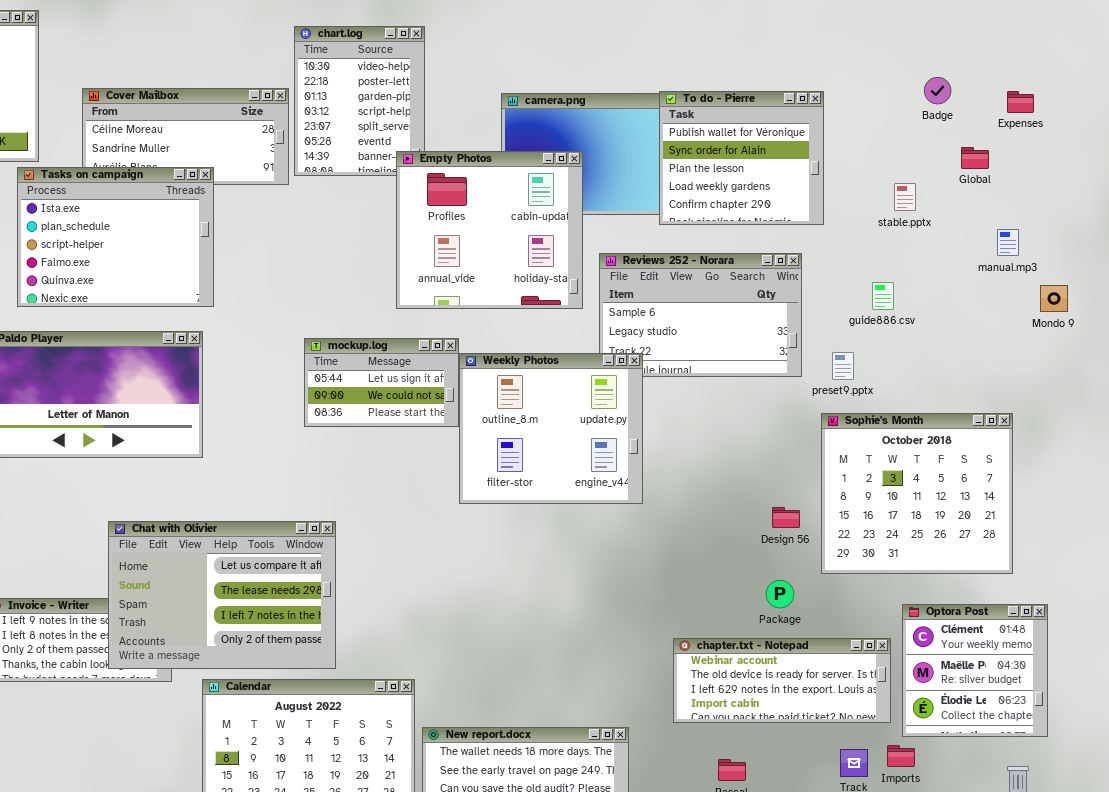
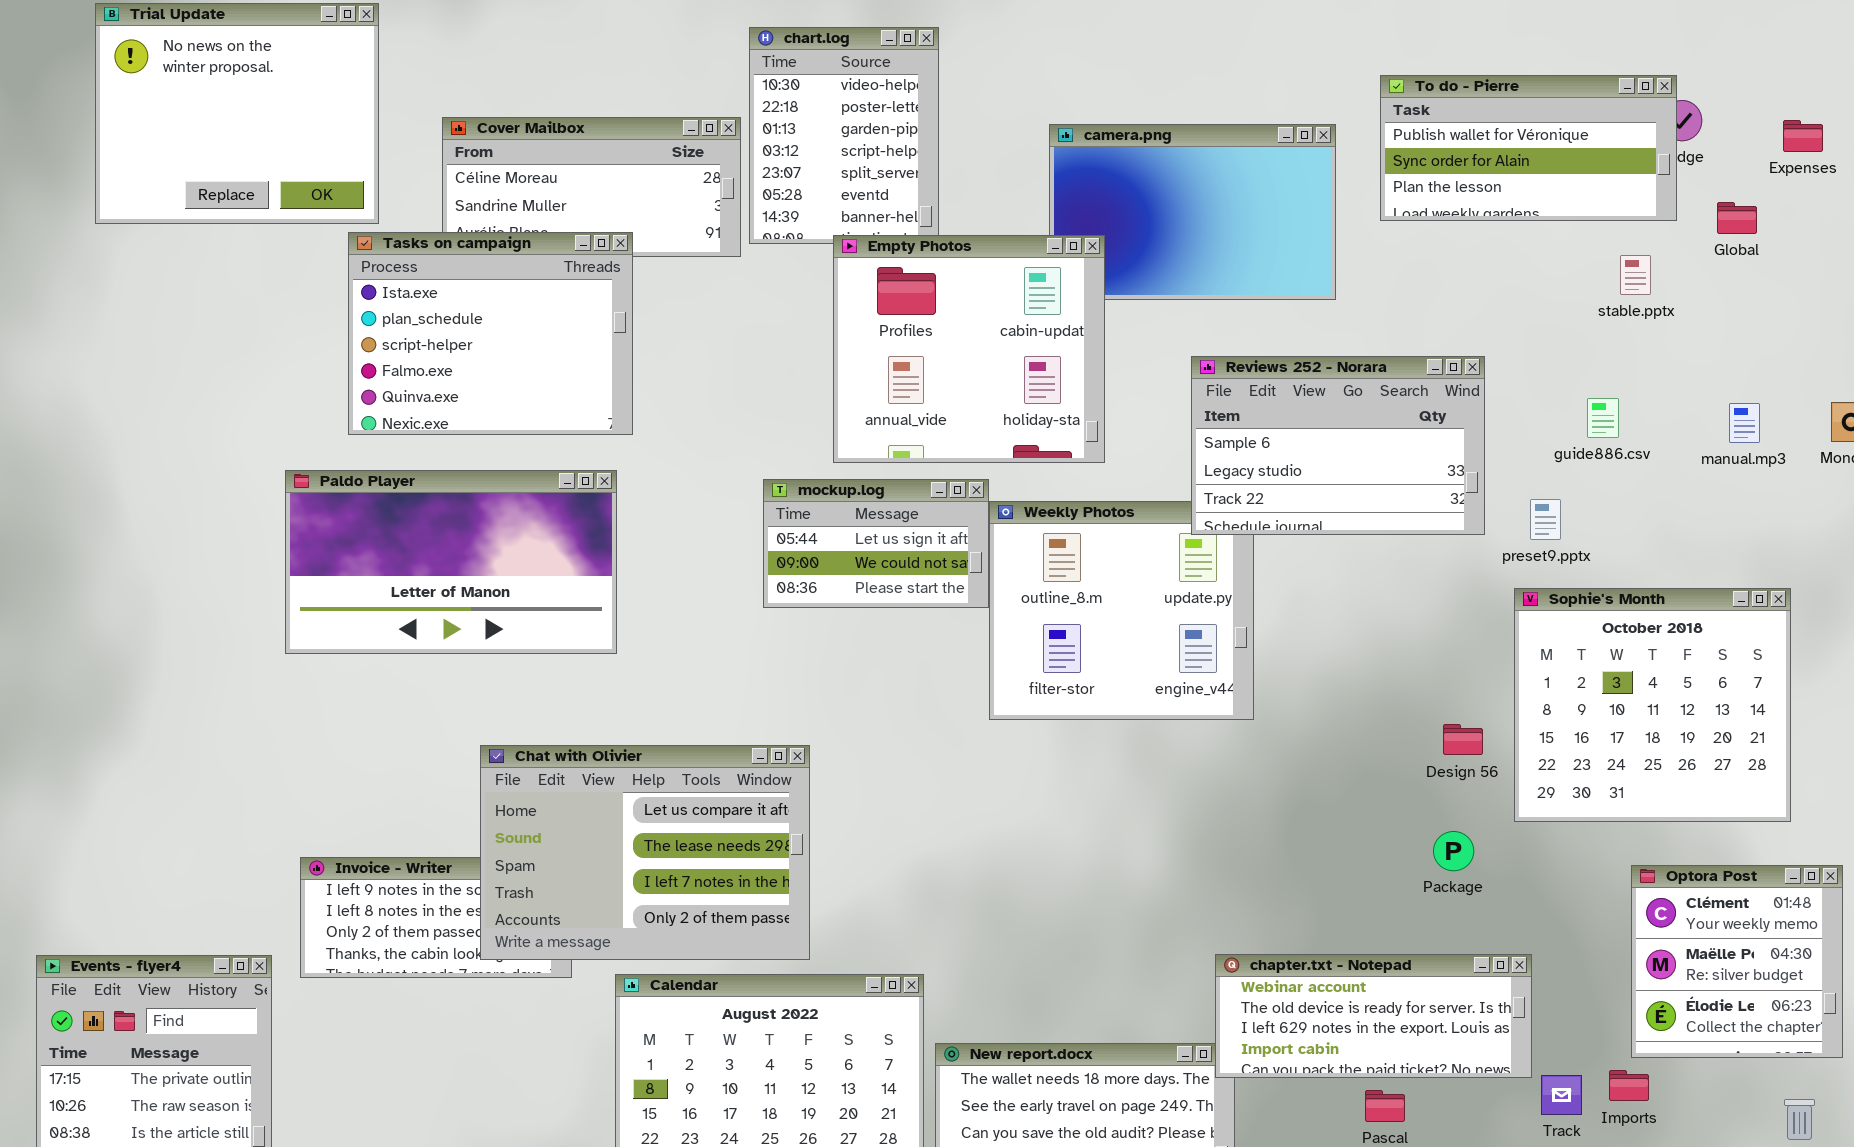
To do - Pierre: [659,91,824,225] -> [1380,75,1677,221], moved, resized
Empty Photos: [396,151,583,309] -> [833,235,1105,463], moved
manual.mp3: [997,229,1019,256] -> [1729,403,1760,443], moved
Reviews 252 - Norara: [599,253,802,377] -> [1191,356,1485,535], raised
chapter.txt - Notepad: [673,638,891,723] -> [1215,954,1532,1078], moved

